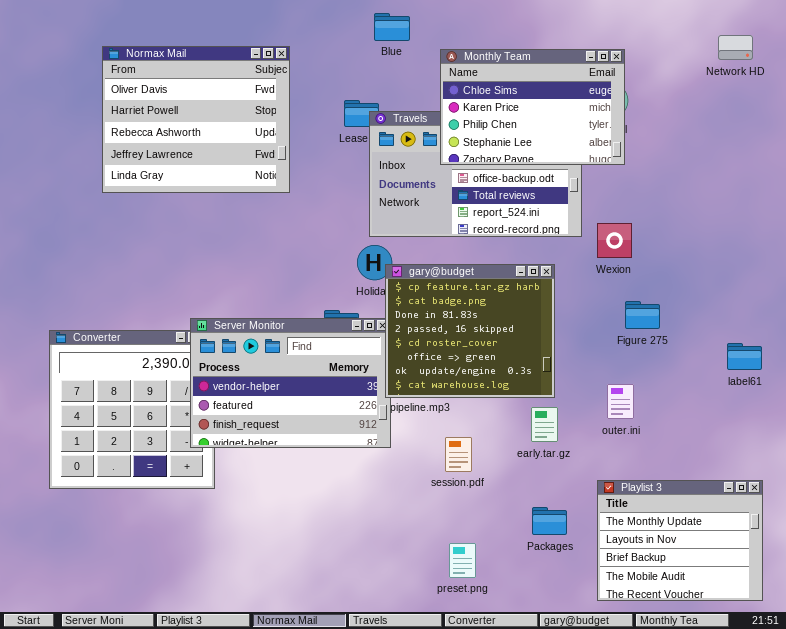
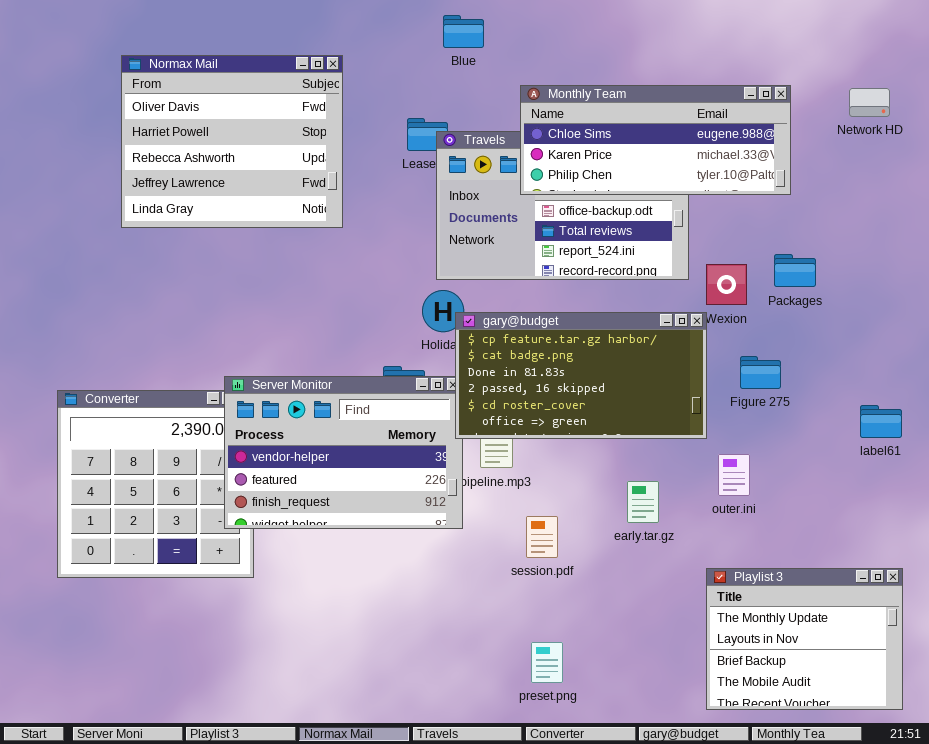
Network HD: [718,35,753,60] -> [849,88,890,117], moved
Monthly Team: [440,49,625,165] -> [520,85,791,195], resized
gary@budget: [385,264,555,398] -> [455,312,707,439], resized
Packages: [532,507,567,535] -> [774,254,816,287], moved

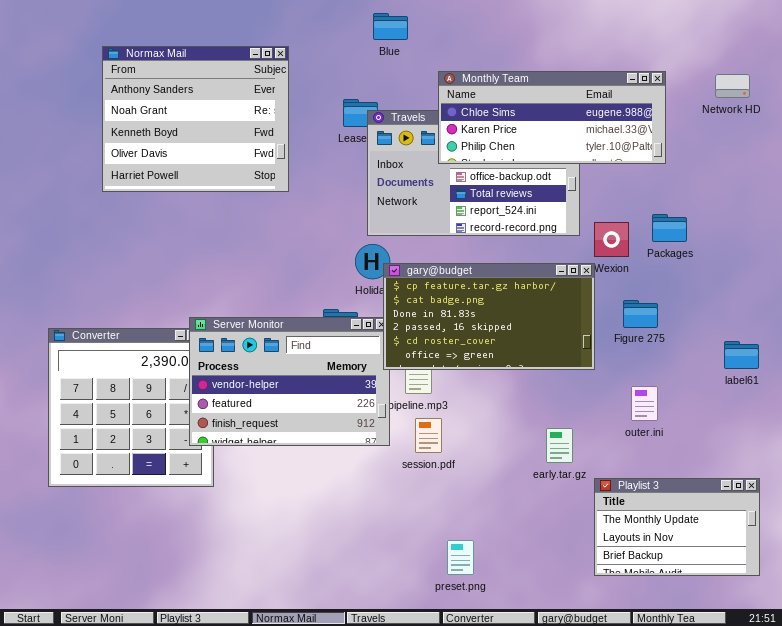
Normax Mail: [121,55,343,228] -> [102,46,289,192], scrolled up 3 rows
outer.ini: [718,454,750,496] -> [631,386,658,421], moved
early.tar.gz: [627,481,659,523] -> [546,428,573,463], moved
session.pdf: [526,516,558,558] -> [415,418,442,453], moved
Playlist 3: [706,568,903,710] -> [594,478,760,576], resized

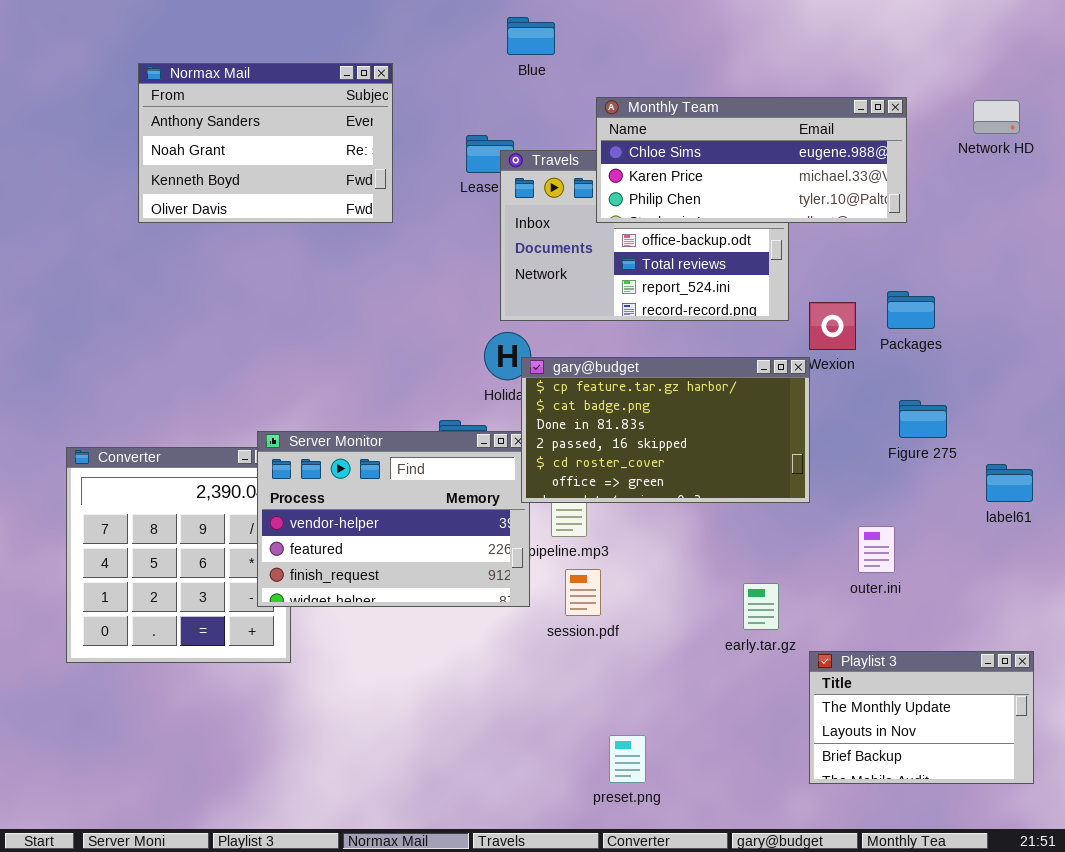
Normax Mail: [102,46,289,192] -> [138,63,393,223], resized
Figure 275: [623,300,658,328] -> [899,400,947,438], moved

